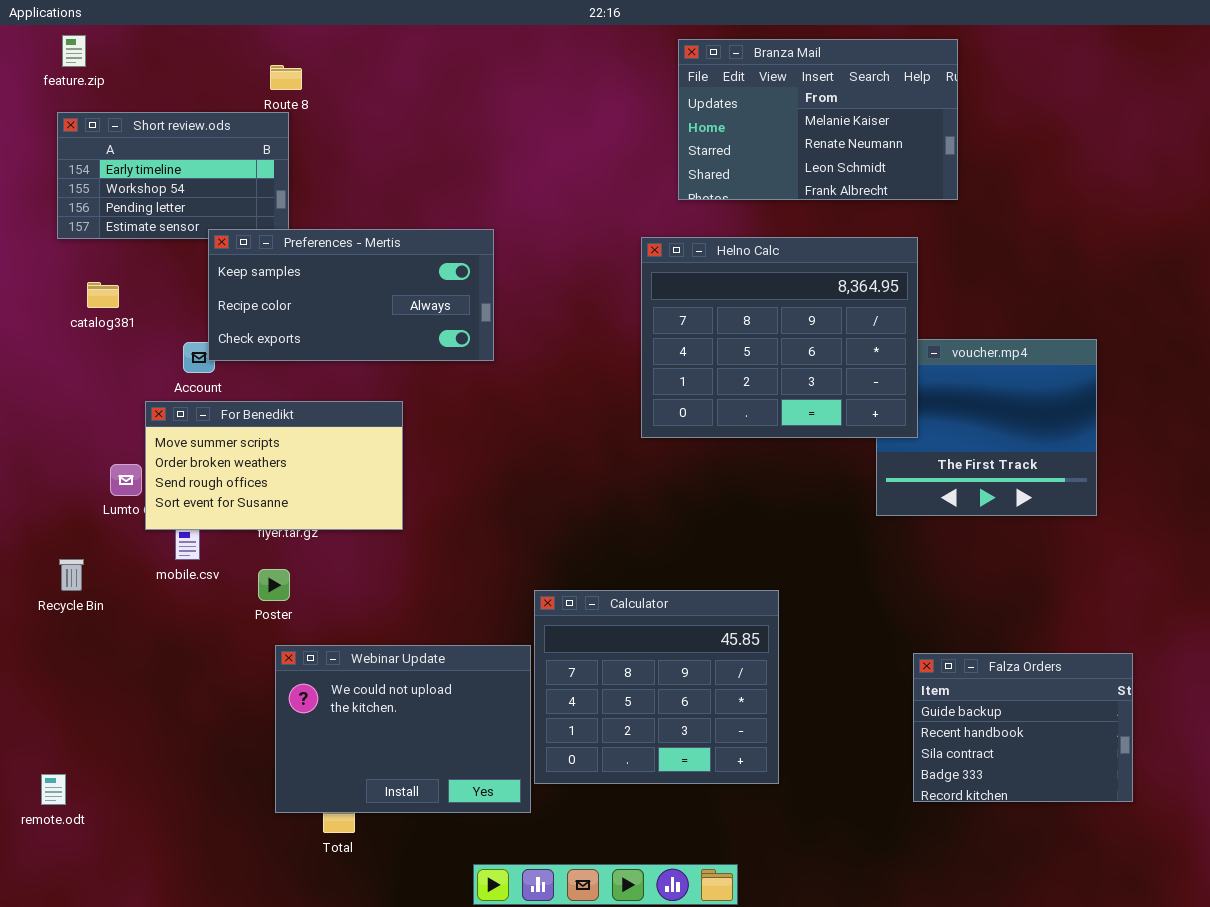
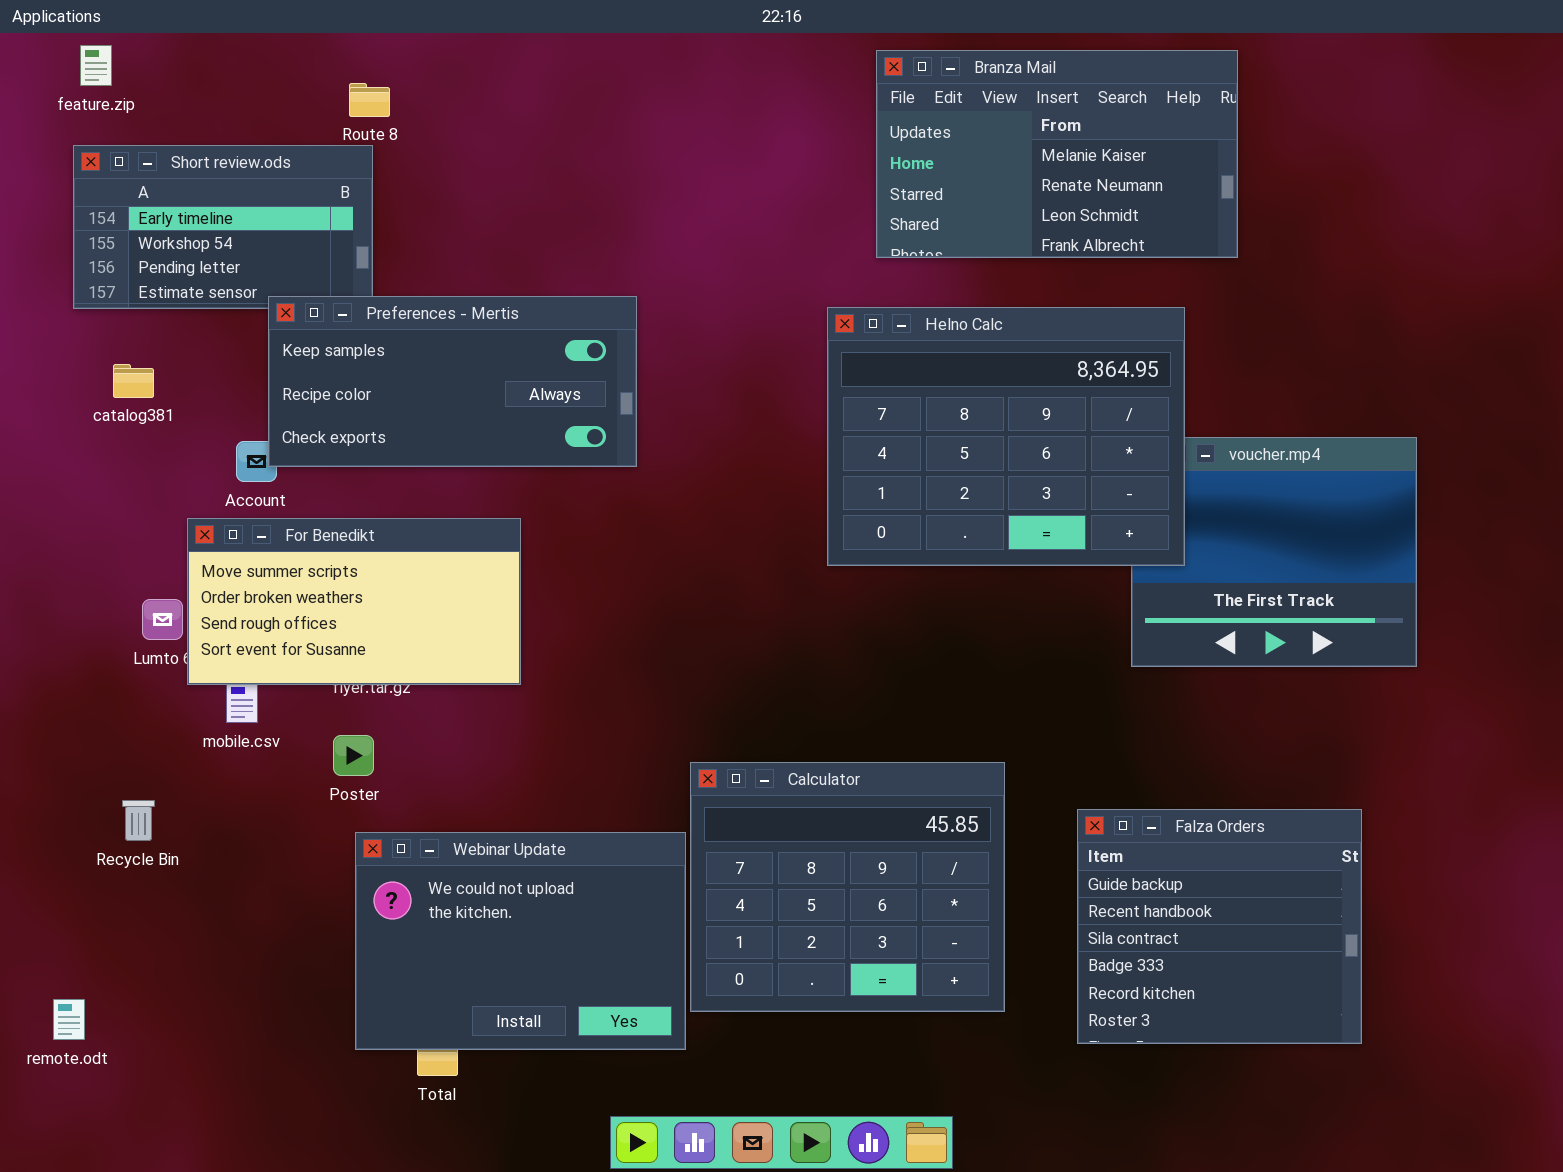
Recycle Bin: [59,559,84,591] -> [122,800,155,841], moved
Falza Orders: [913,653,1133,802] -> [1077,809,1362,1044], moved, resized

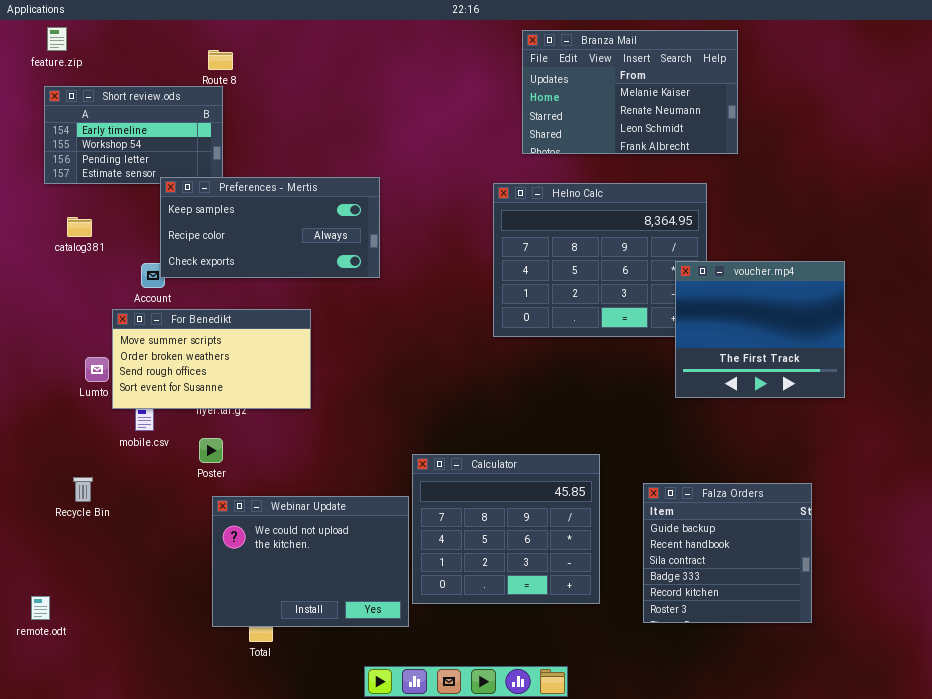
voucher.mp4: [1131,437,1417,667] -> [675,261,845,398], raised

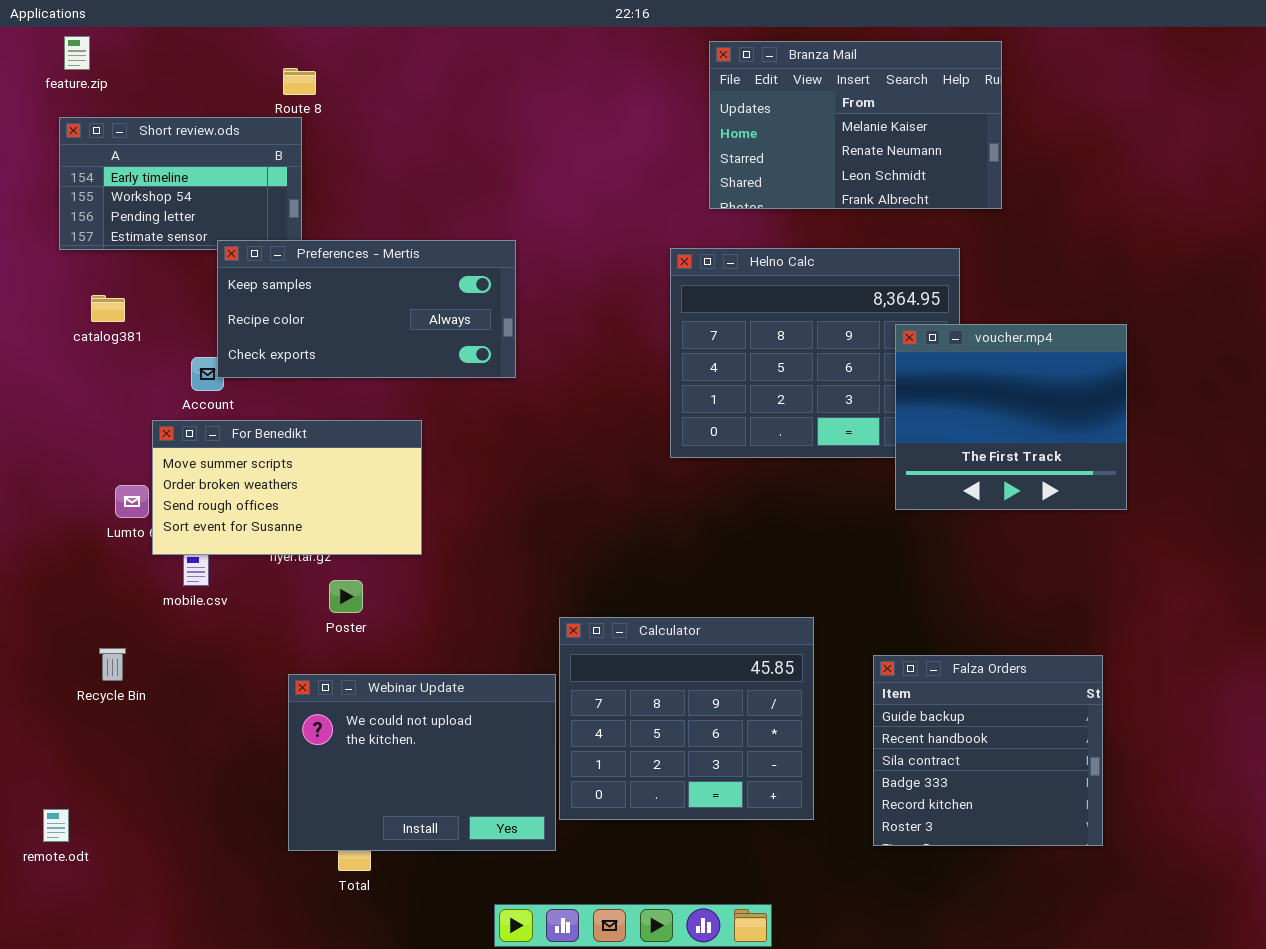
voucher.mp4: [675,261,845,398] -> [895,324,1127,510], moved
Poster: [199,438,223,463] -> [329,580,363,613], moved

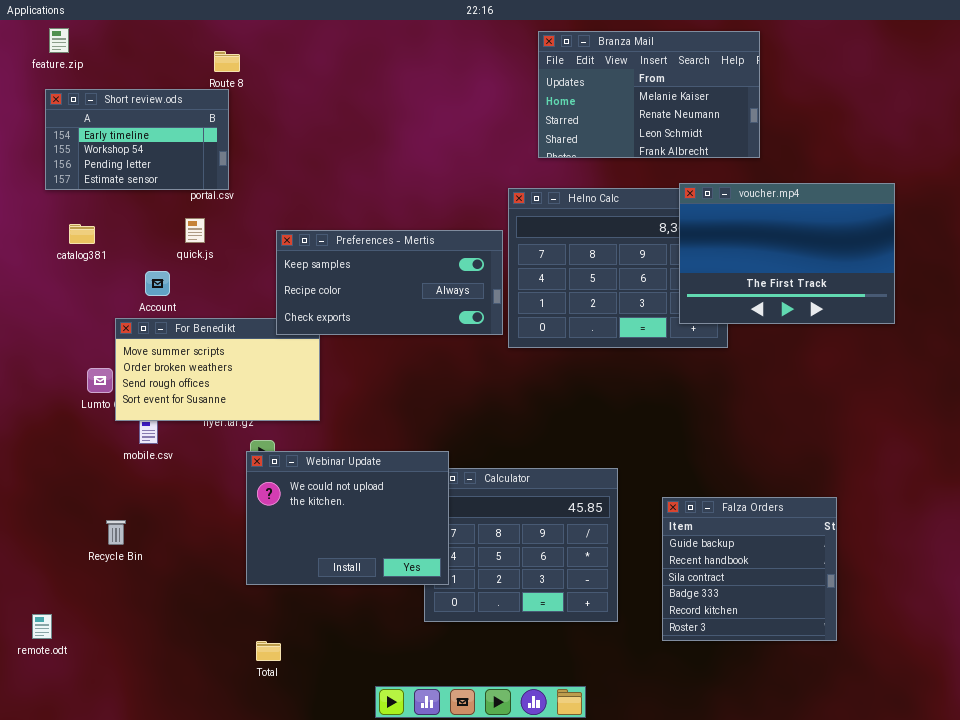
Preferences - Mertis: [217,240,516,378] -> [276,230,503,335], moved
voucher.mp4: [895,324,1127,510] -> [679,183,895,324], moved, resized
Recycle Bin: [99,648,126,681] -> [106,520,126,545], moved
Webinar Update: [288,674,556,851] -> [246,451,449,585], moved

